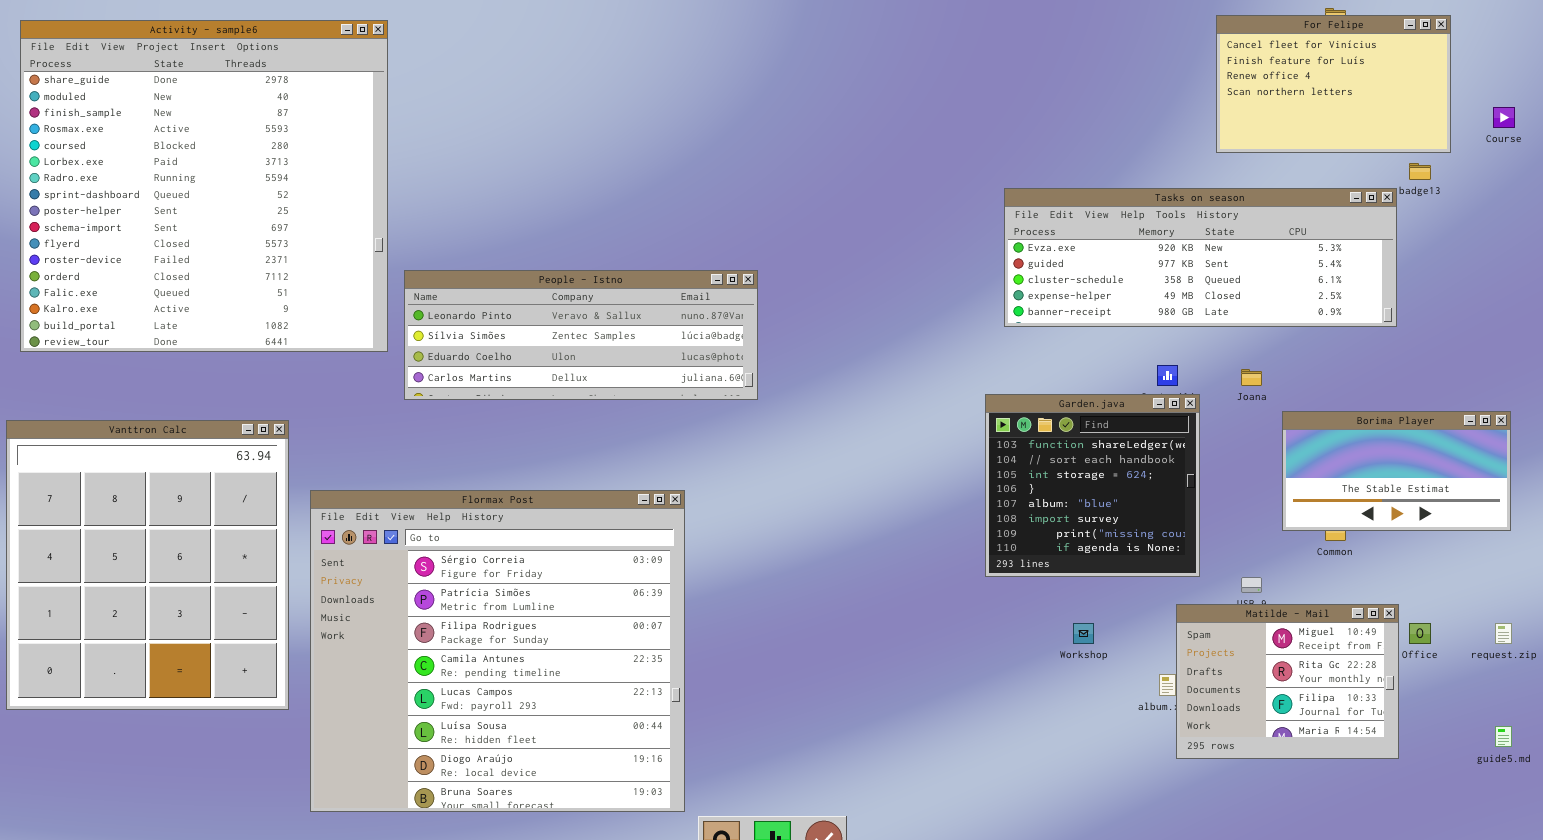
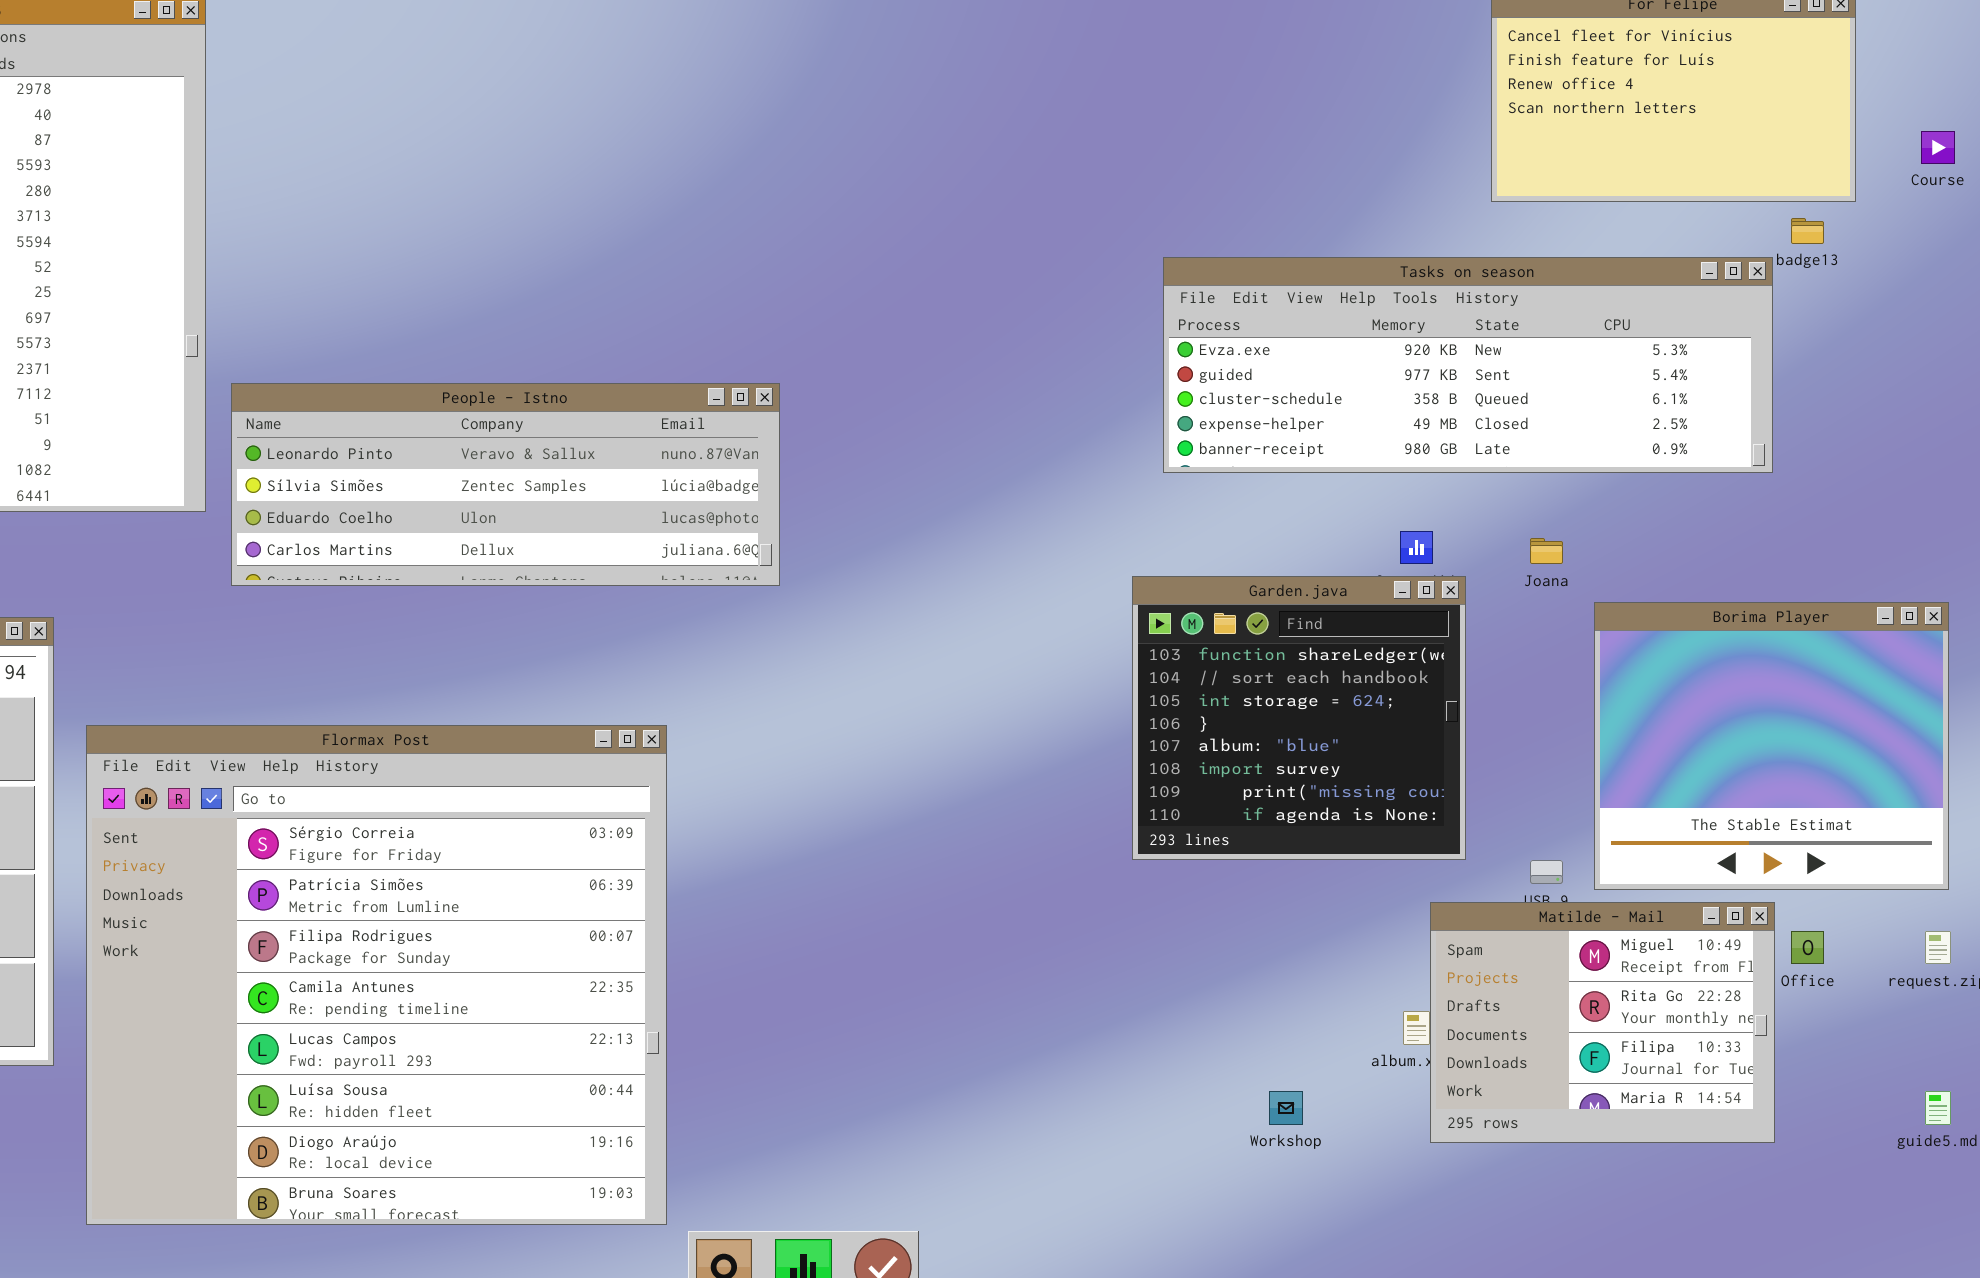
Borima Player: [1282,411,1511,531] -> [1594,602,1949,890], resized
Workshop: [1073,623,1094,644] -> [1269,1091,1303,1125], moved

